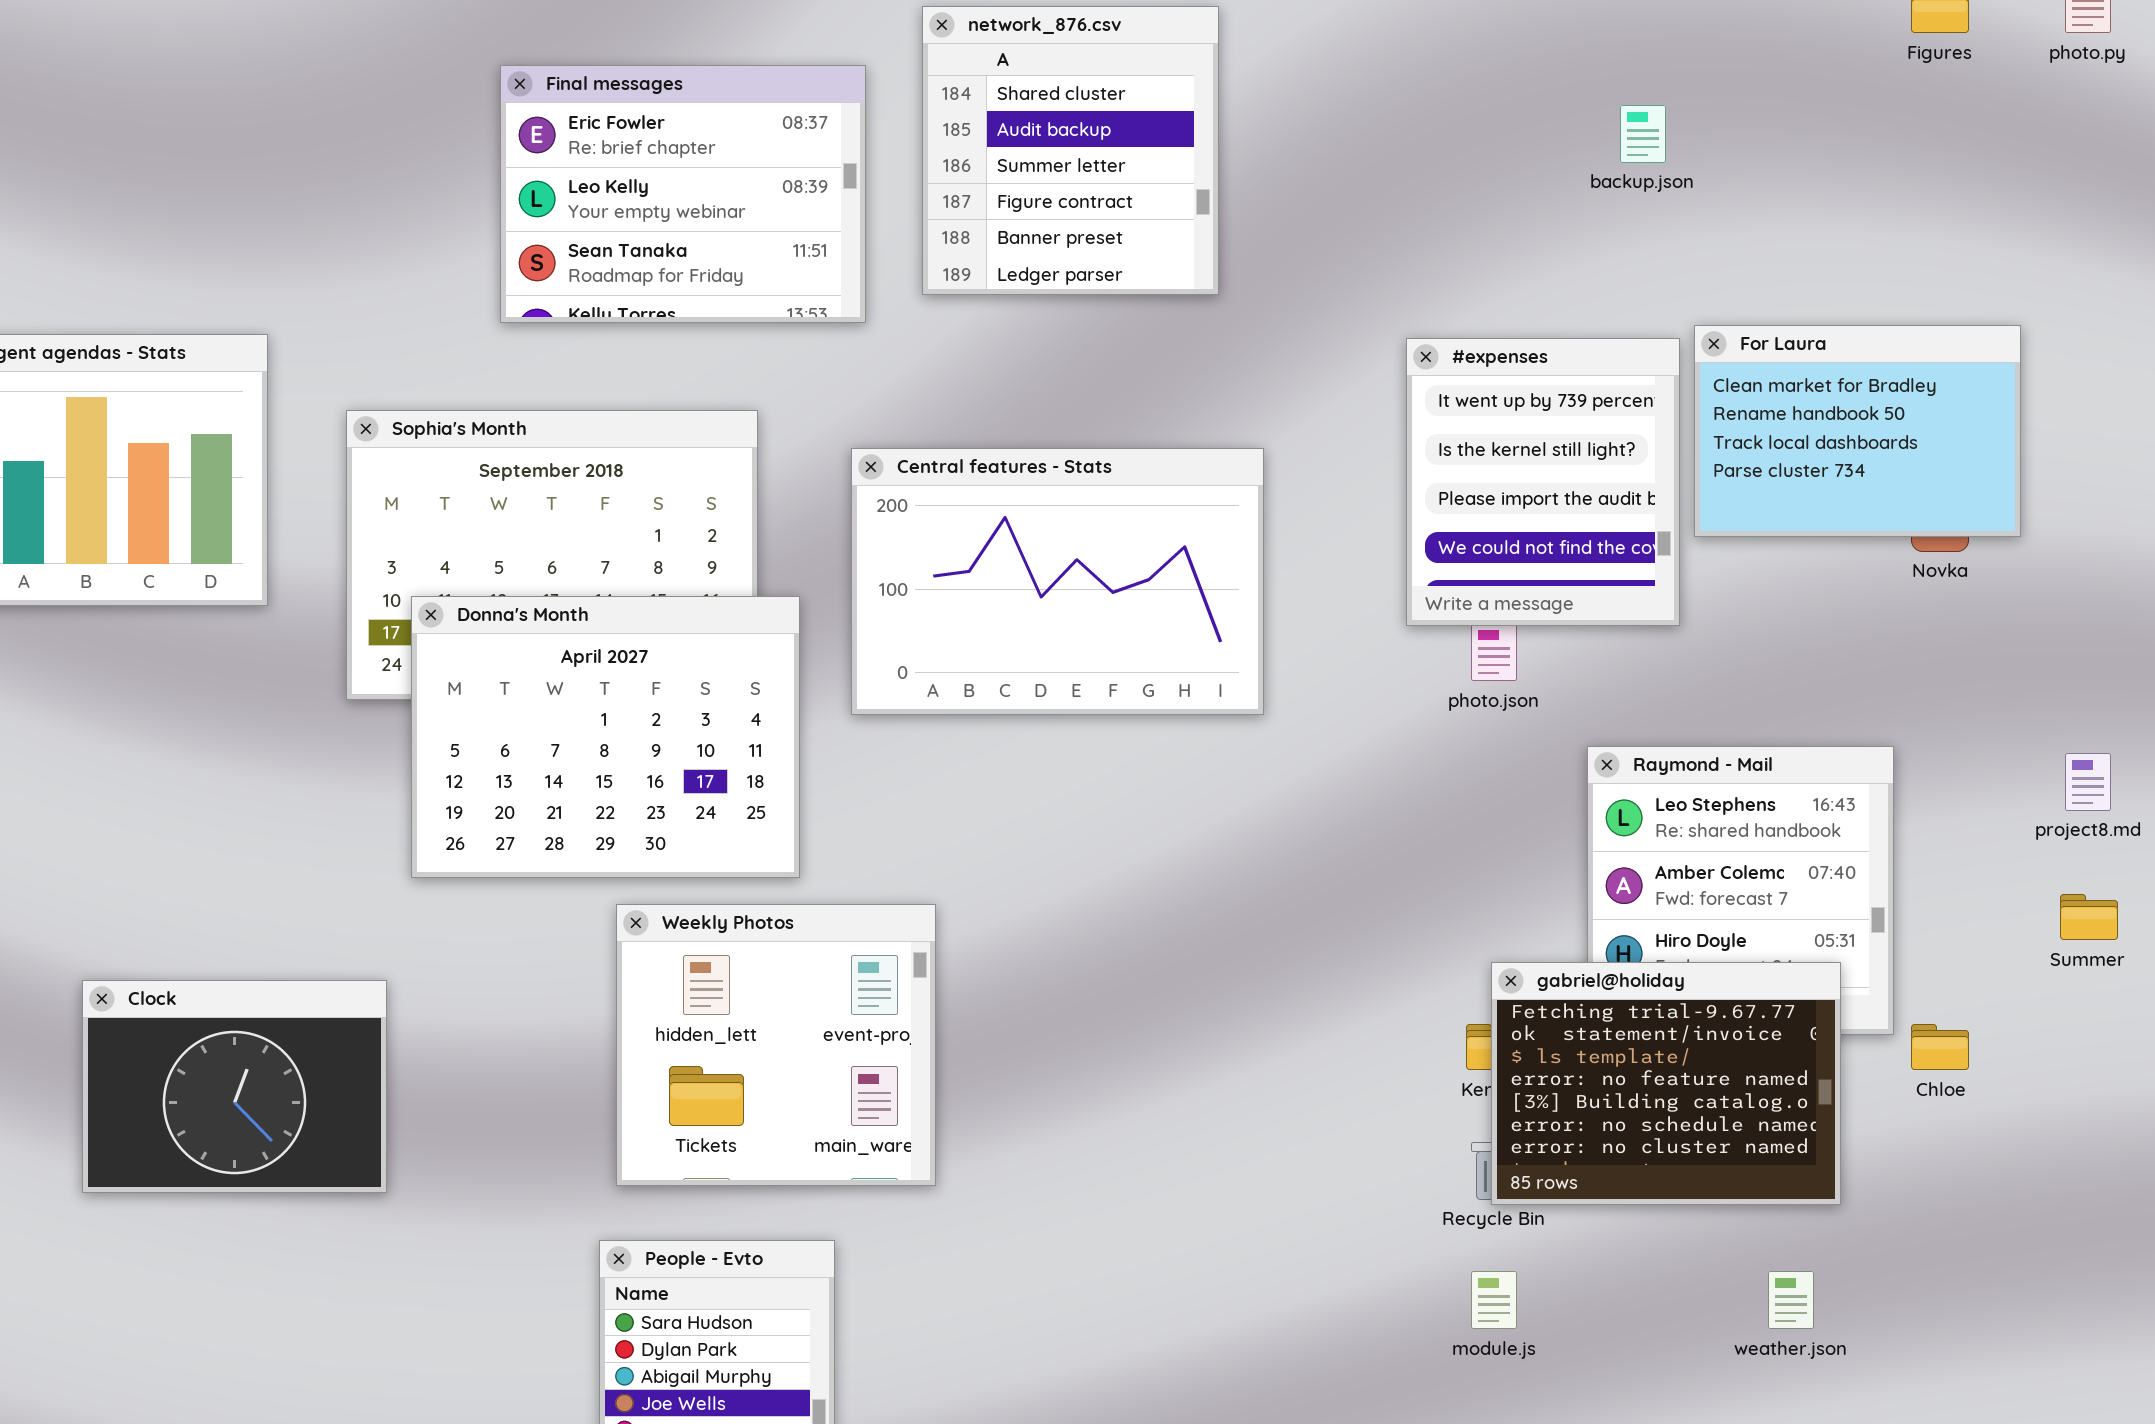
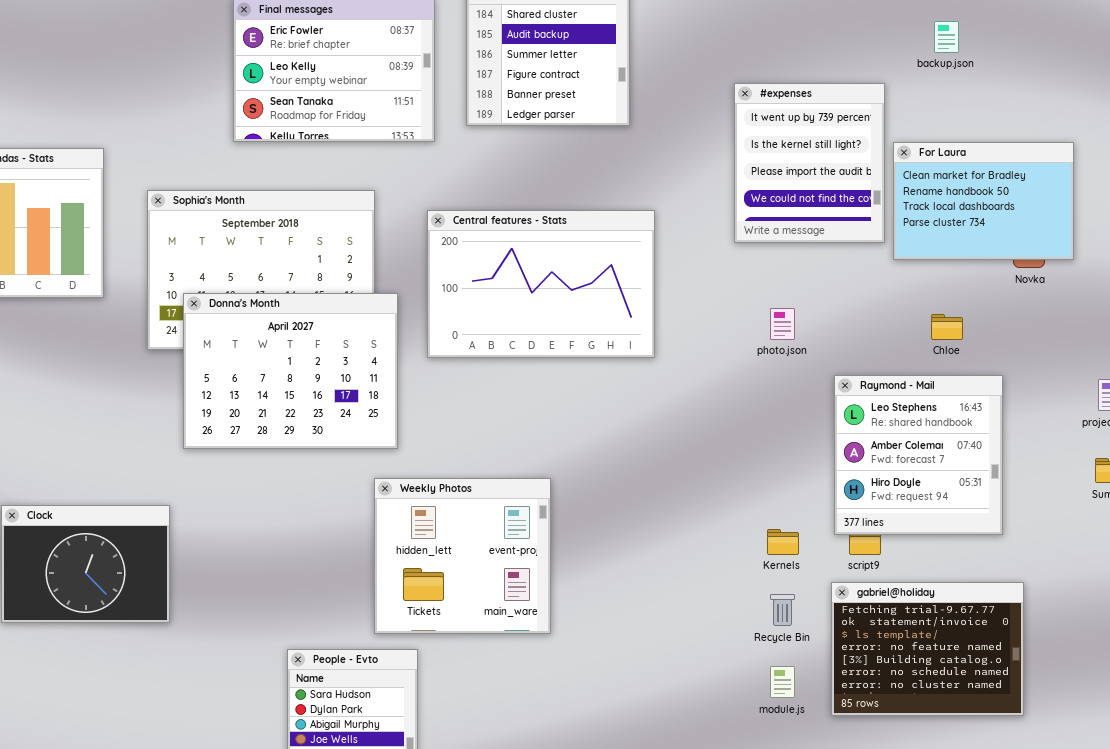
backup.json: [1620,105,1666,163] -> [934,21,959,53], moved
#expenses: [1406,338,1680,626] -> [734,83,885,243], moved
Weekly Photos: [616,904,936,1186] -> [374,478,551,634], moved
gabriel@holiday: [1491,962,1841,1205] -> [831,582,1024,716], moved
Chloe: [1911,1024,1969,1070] -> [931,314,963,340], moved

